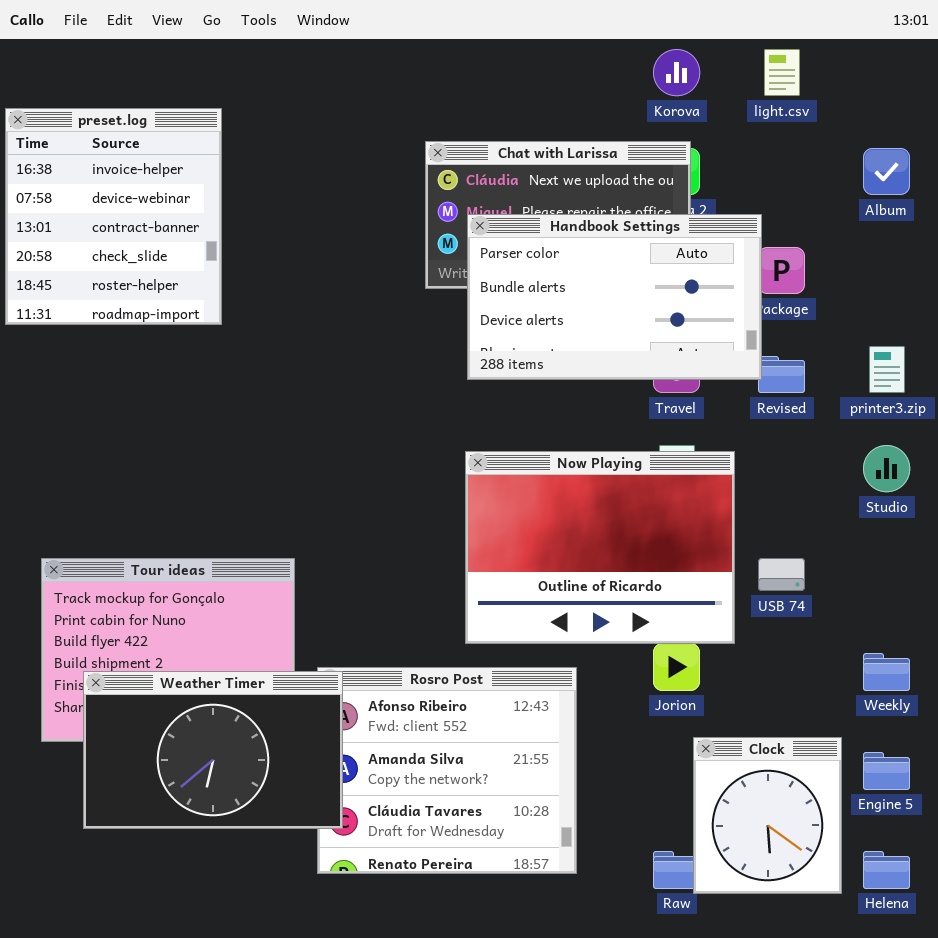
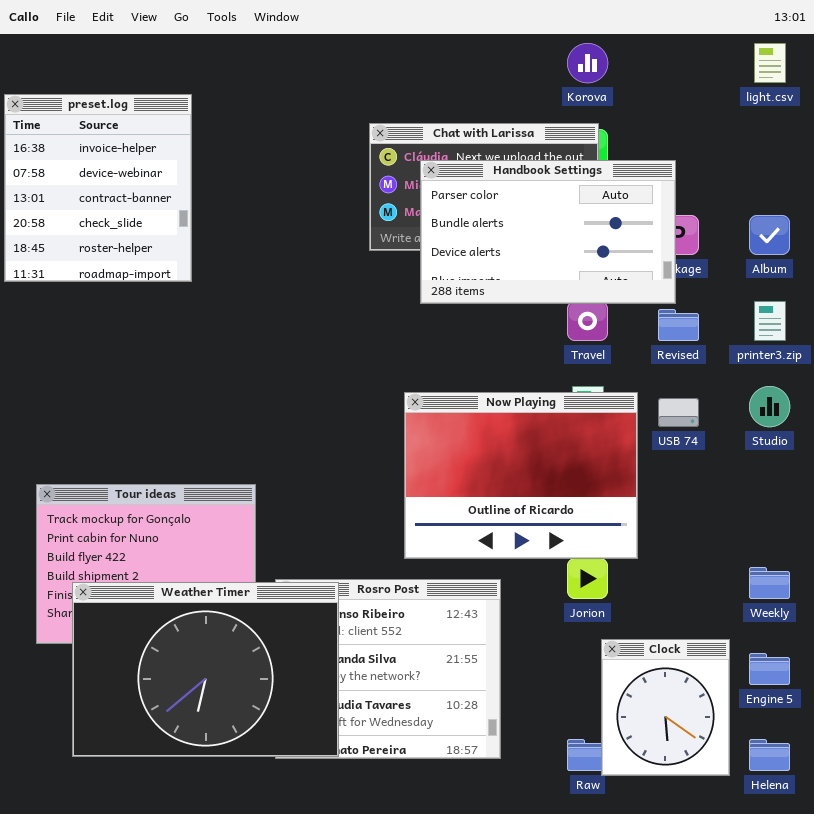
light.csv: [764,49,800,96] -> [754,43,786,83], moved
Album: [863,148,910,195] -> [749,215,790,255], moved
Handbook Settings: [467,214,762,380] -> [420,160,676,304], moved
USB 74: [758,558,805,591] -> [658,398,699,427], moved
Weather Timer: [83,671,343,829] -> [72,582,339,757], resized

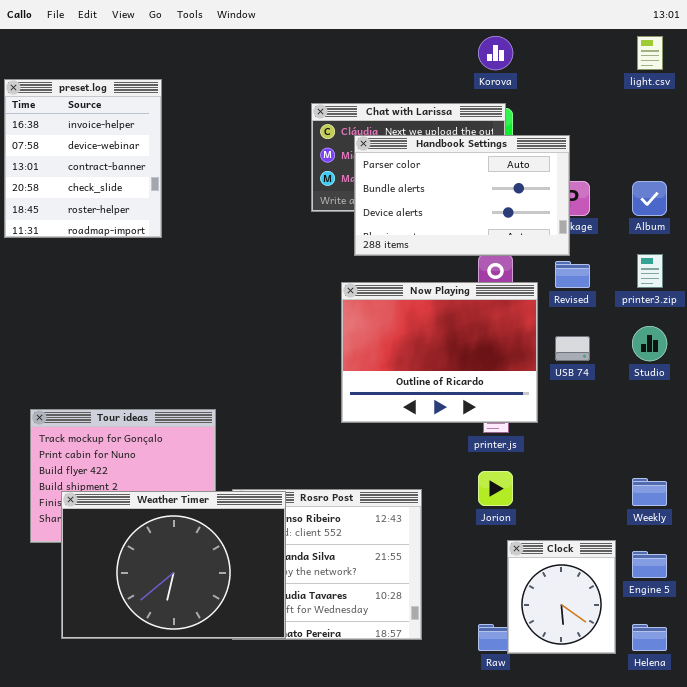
Now Playing: [404,392,638,559] -> [341,282,538,423], moved

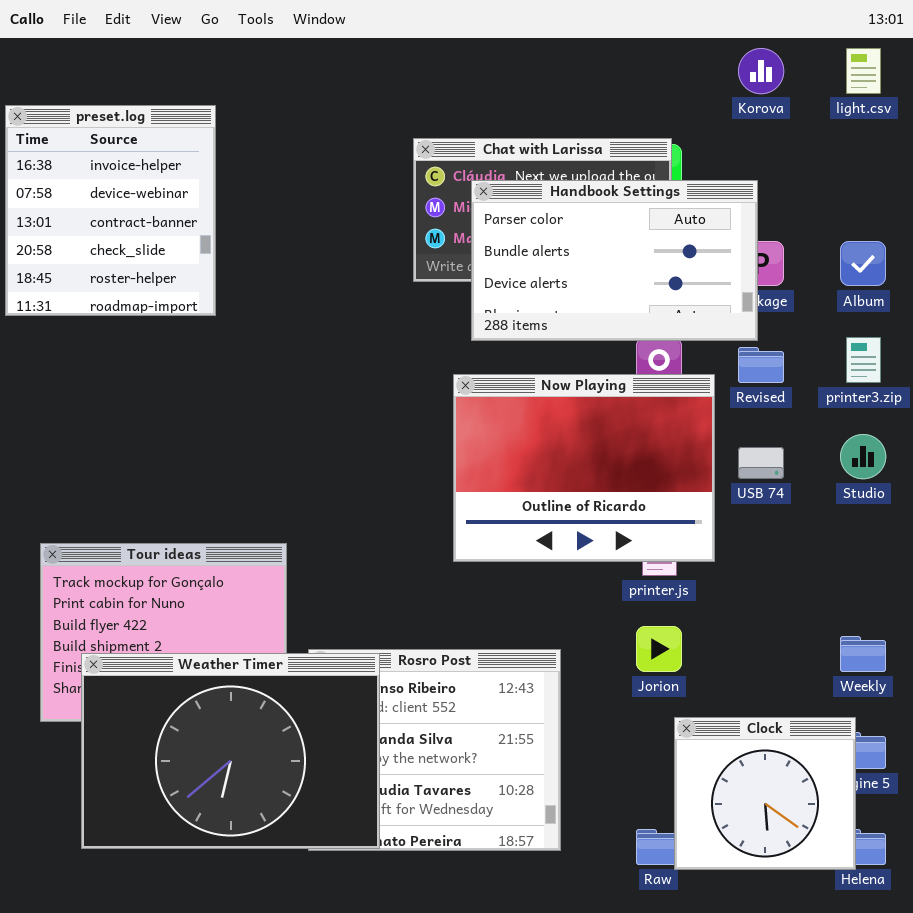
Korova: [478,36,513,70] -> [738,48,784,94], moved
Clock: [507,540,616,654] -> [674,717,856,870], resized

